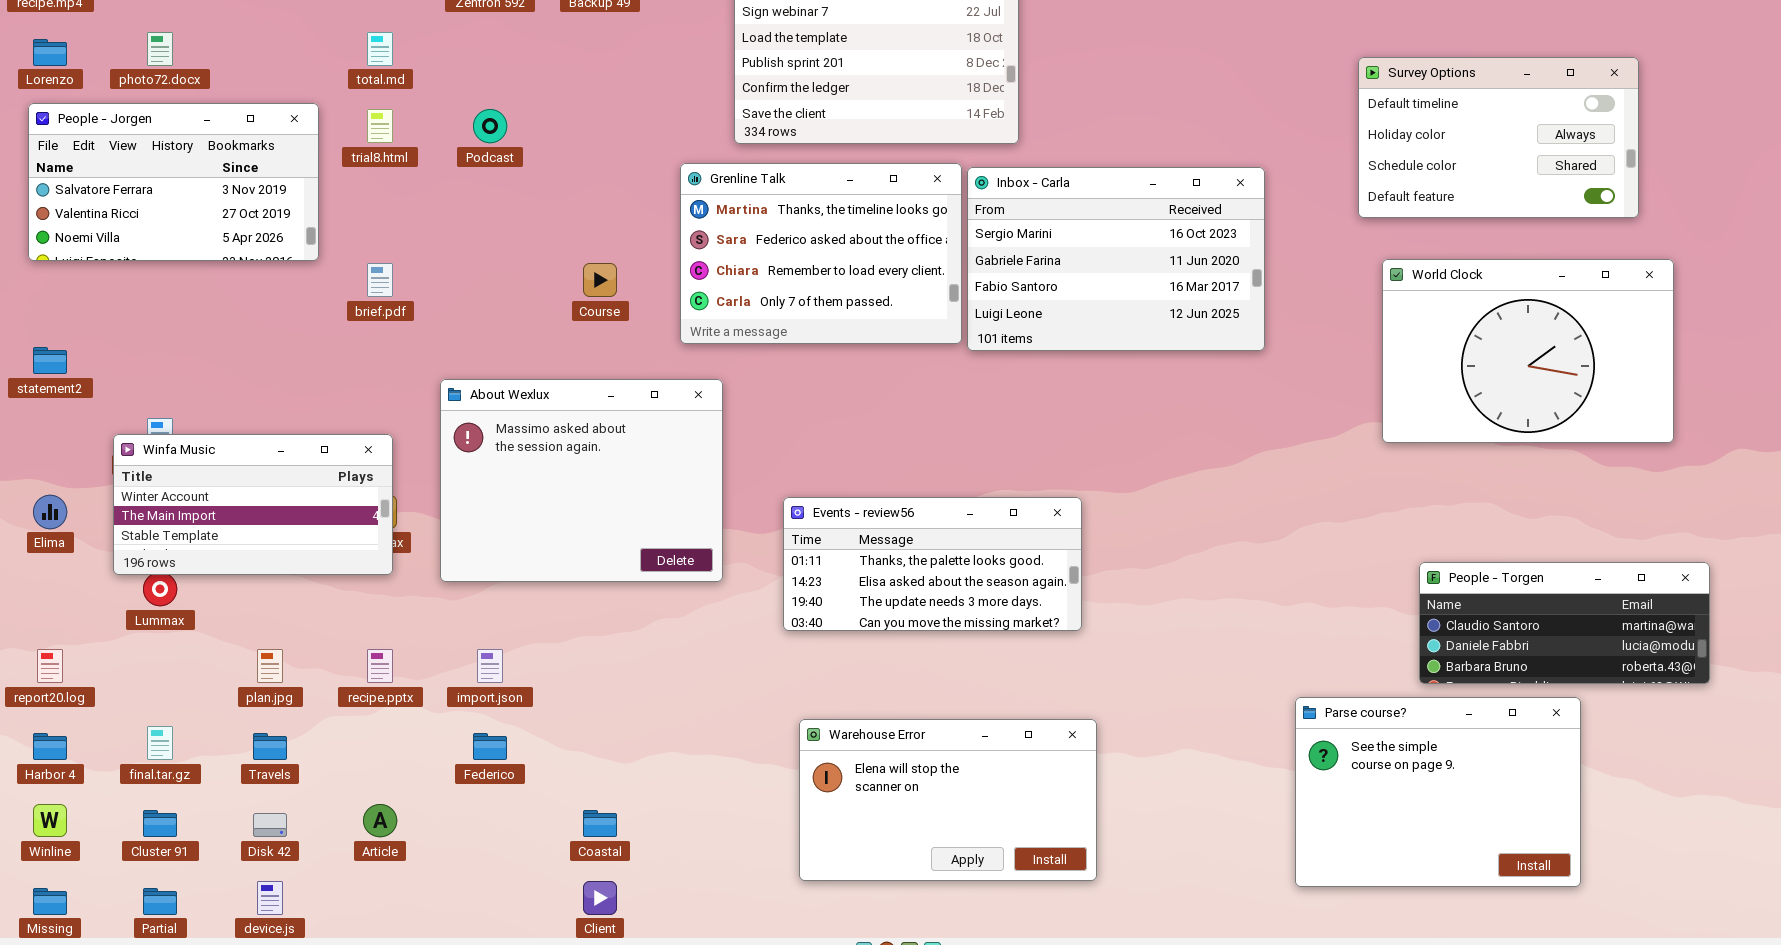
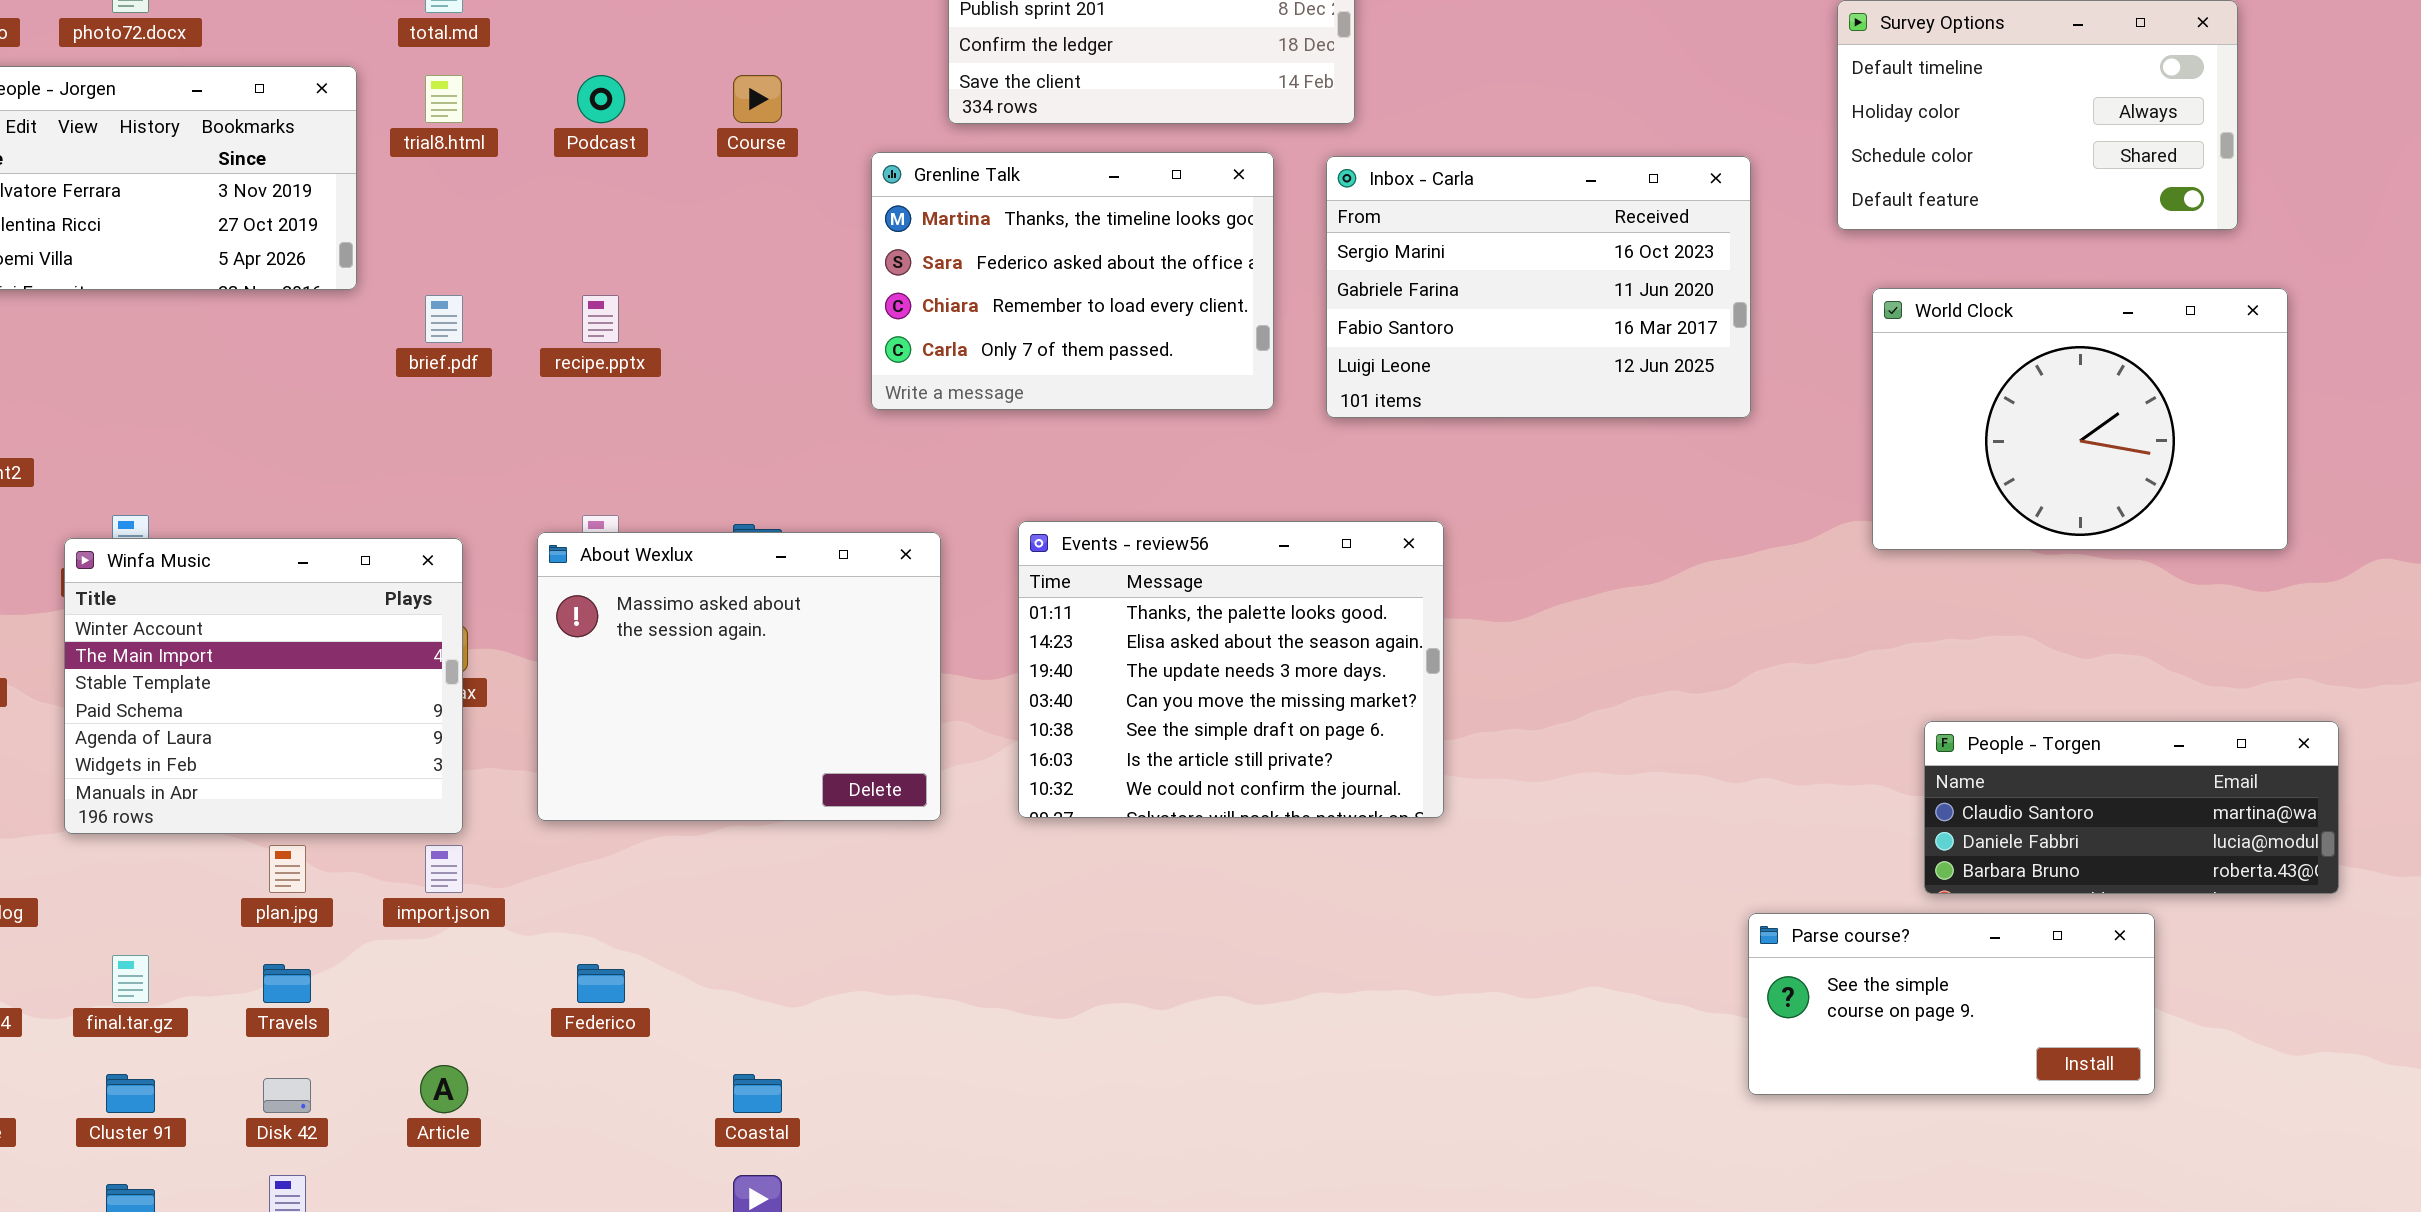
Inbox - Carla: [967,167,1265,351] -> [1326,156,1751,418], moved
Course: [583,263,617,297] -> [733,75,782,123], moved
About Wexlux: [440,379,723,582] -> [537,532,941,821], moved
Winfa Music: [113,434,393,575] -> [64,538,463,834], resized
Events - review56: [783,497,1082,631] -> [1018,521,1444,818], resized
recipe.pptx: [367,649,393,683] -> [582,295,619,343], moved
import.json: [477,649,503,683] -> [425,845,463,893], moved
Parse course?: [1295,697,1581,887] -> [1748,913,2155,1095], resized
Warehouse Error: [799,719,1097,881] -> none, closed

